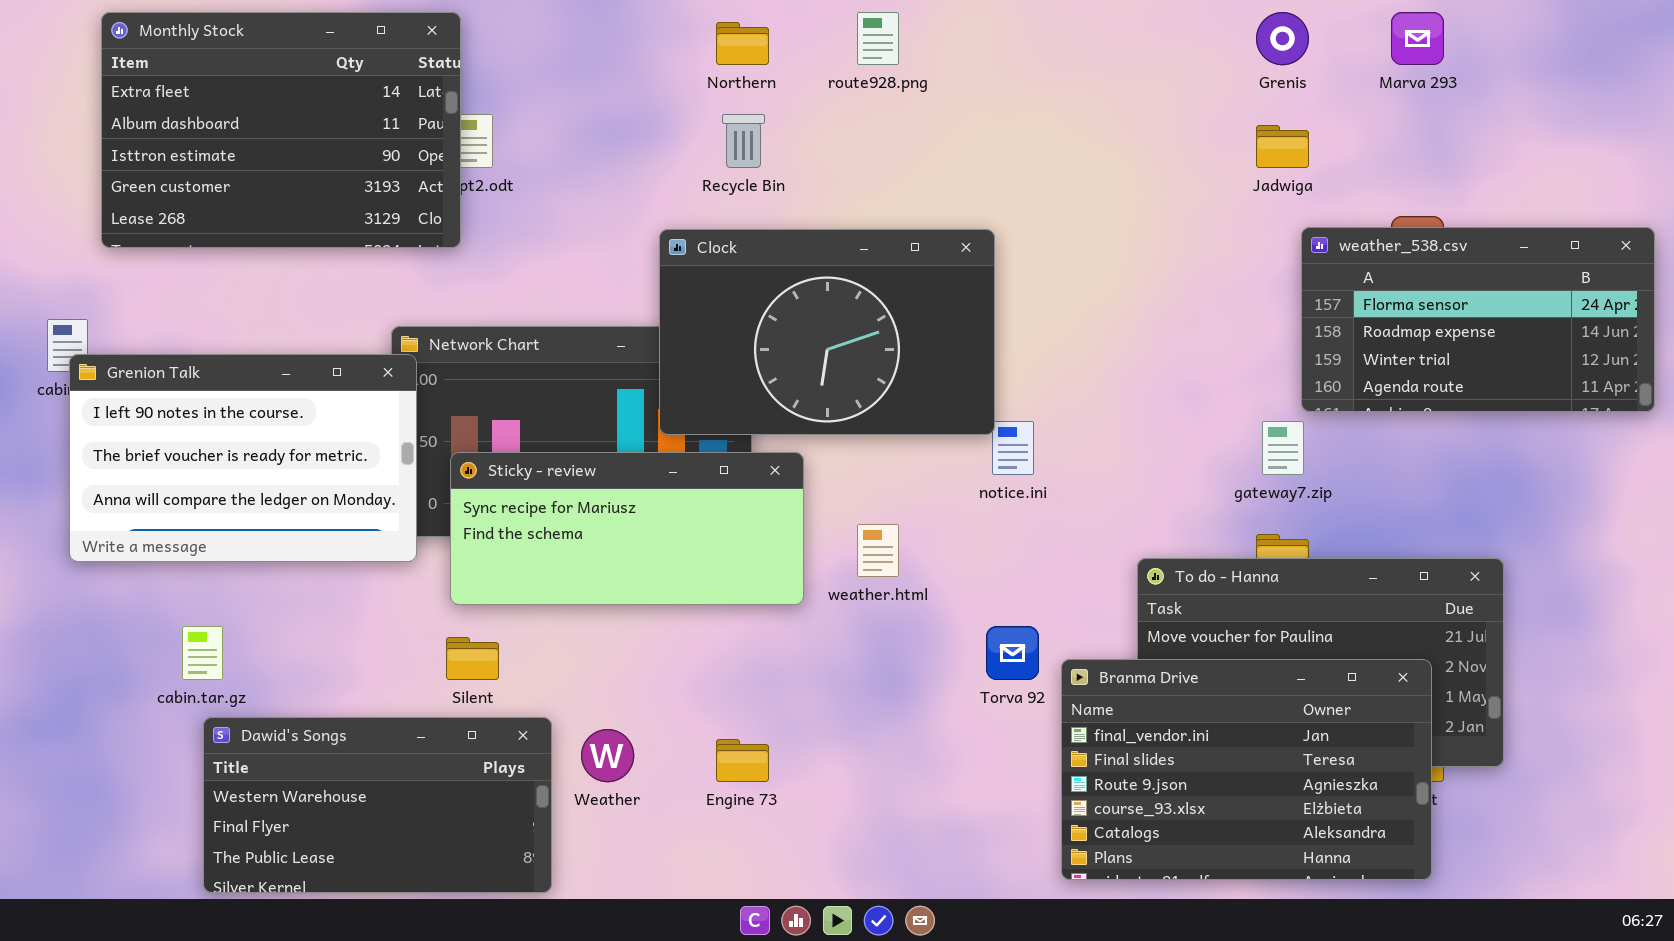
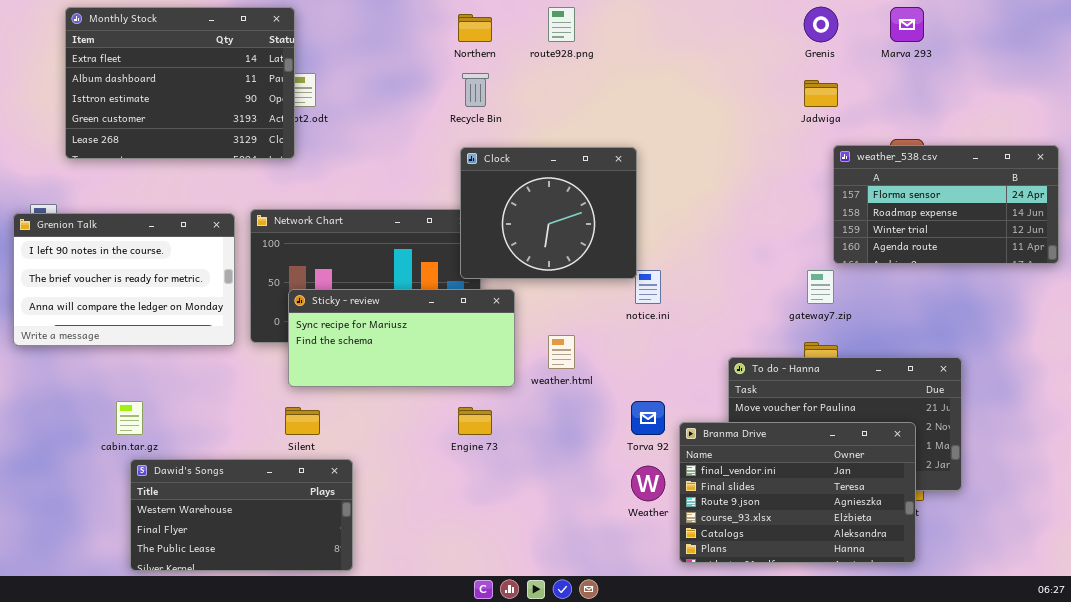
Clock: [659,229,995,435] -> [460,147,637,279], resized
Grenion Talk: [69,354,417,562] -> [13,213,235,346], moved
Weather: [581,729,634,782] -> [631,466,665,501], moved
Engine 73: [716,739,769,782] -> [458,407,492,435], moved

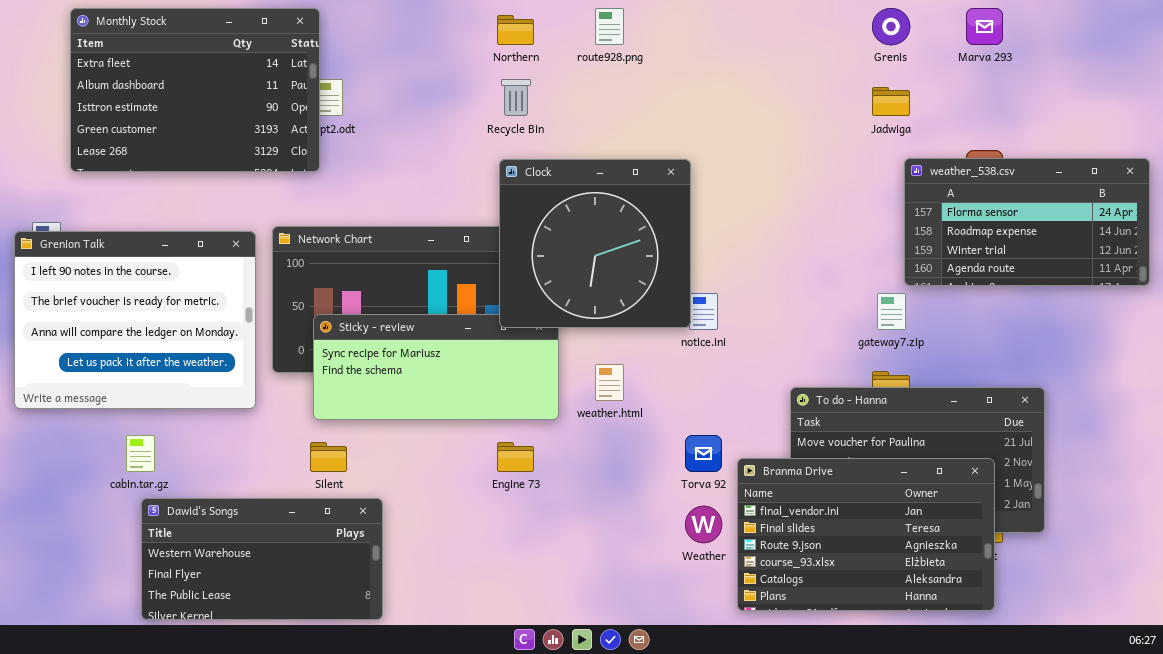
Clock: [460,147,637,279] -> [499,159,691,328], resized
Grenion Talk: [13,213,235,346] -> [14,231,256,409], resized

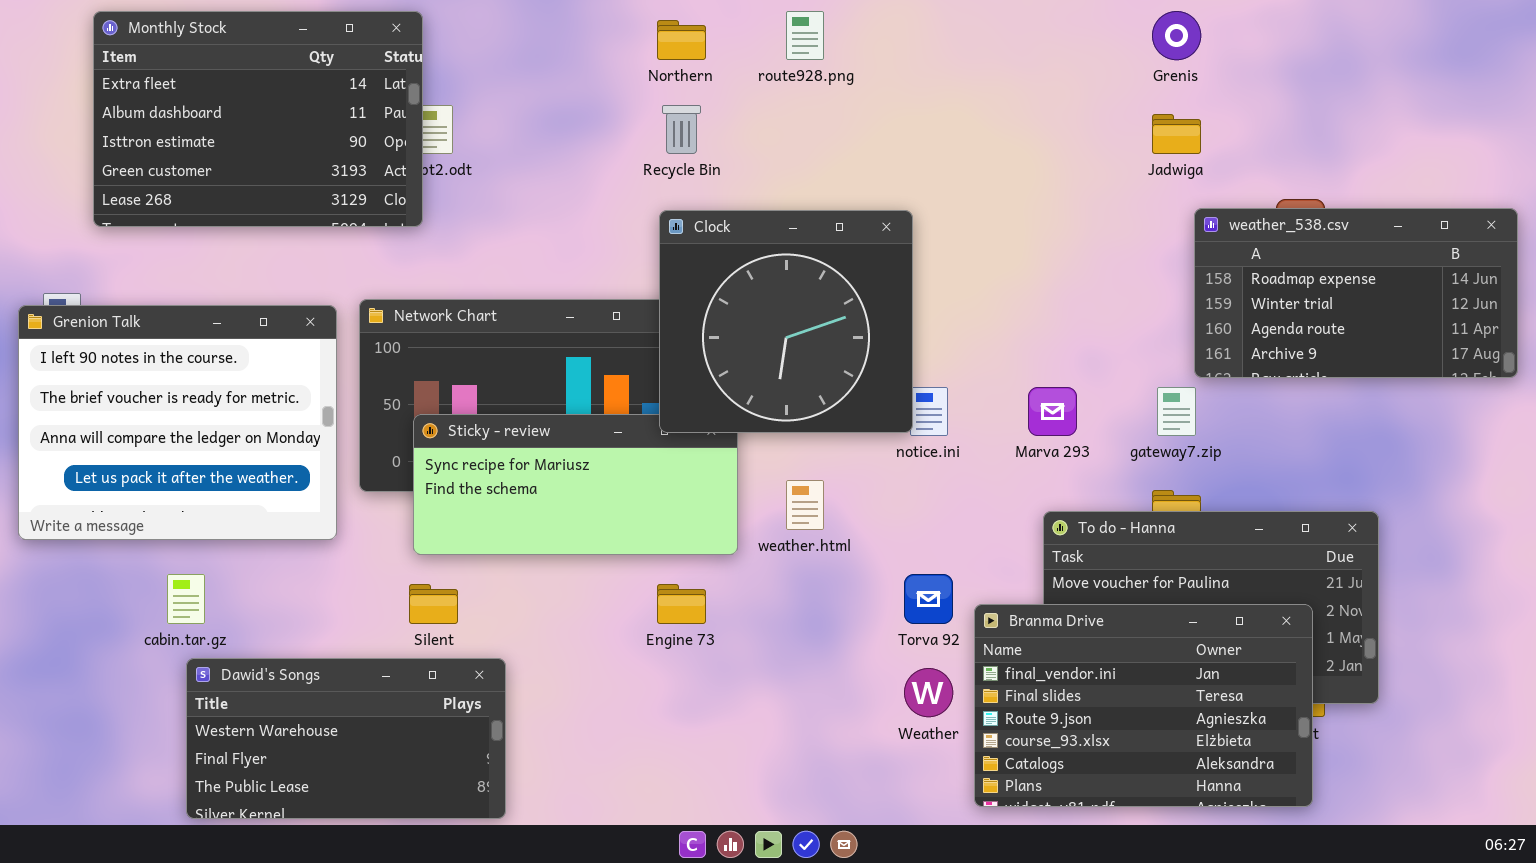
Marva 293: [966,8,1003,45] -> [1028,387,1077,436], moved
weather_538.csv: [904,158,1150,286] -> [1194,208,1518,378], scrolled down 1 row

